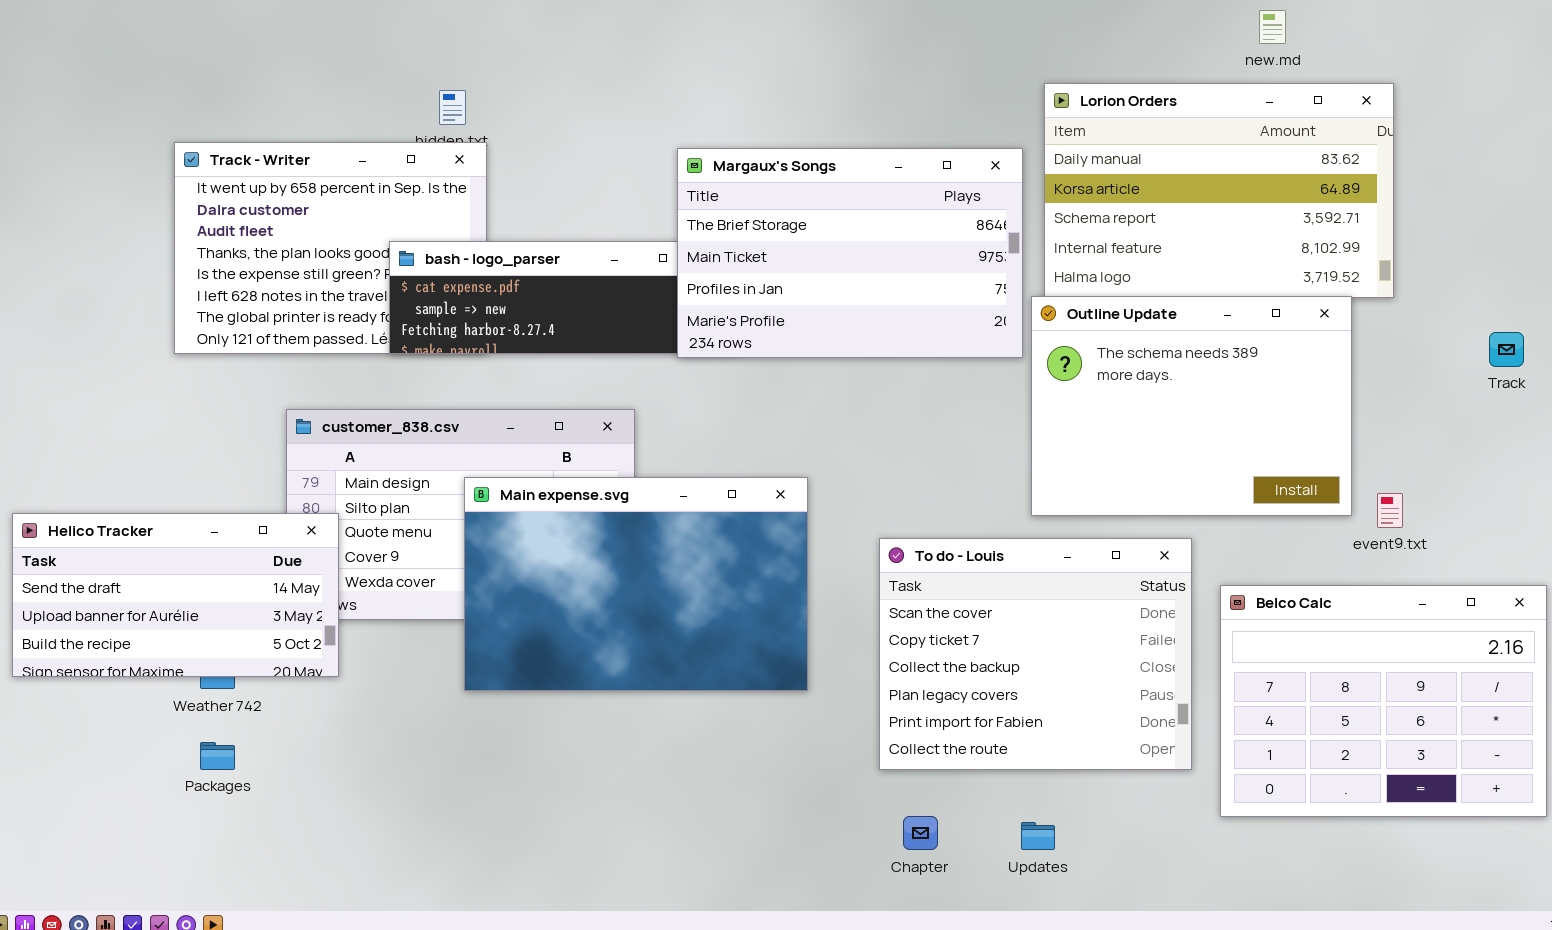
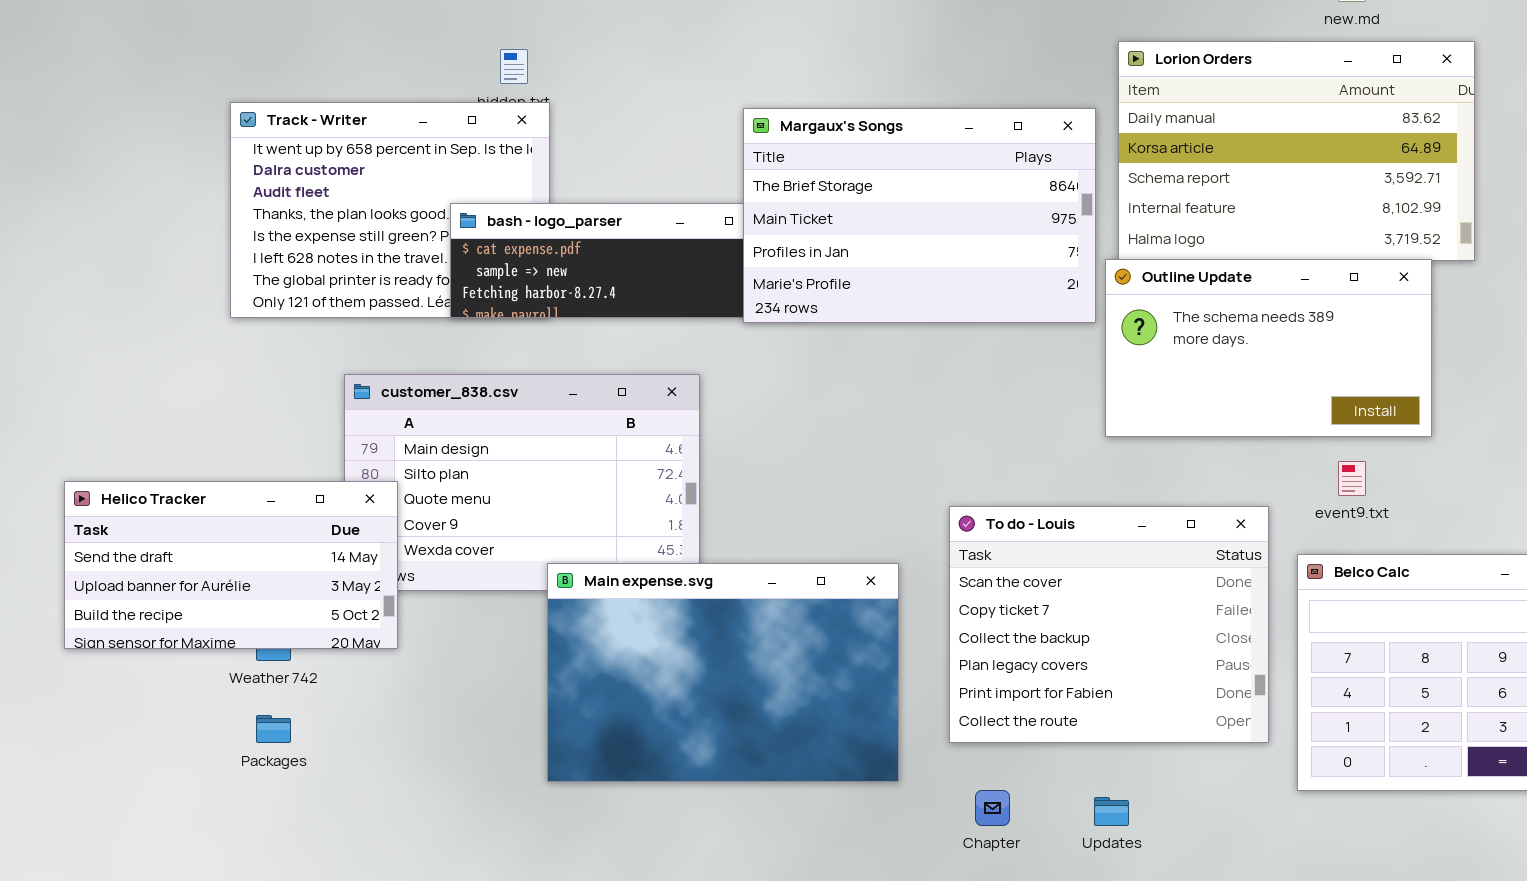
Outline Update: [1031,296,1352,516] -> [1105,259,1432,437], resized
Main expense.svg: [464,477,808,691] -> [547,563,899,782], moved
event9.txt: [1377,493,1403,528] -> [1338,461,1366,496], moved

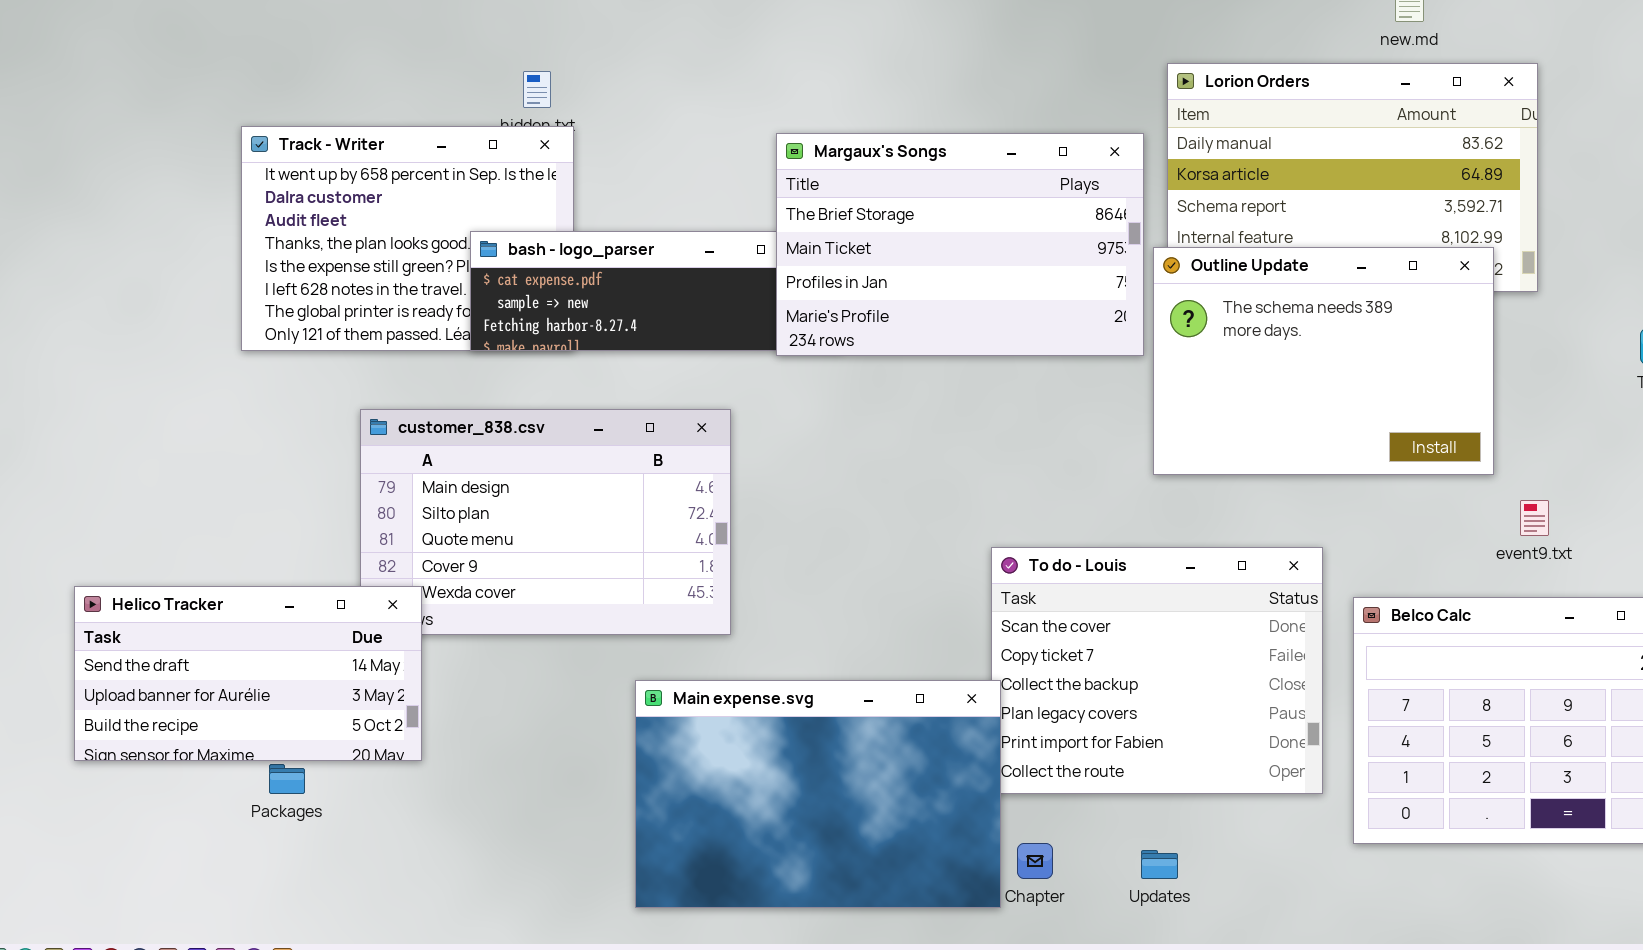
Outline Update: [1105,259,1432,437] -> [1153,247,1494,475], resized
event9.txt: [1338,461,1366,496] -> [1520,500,1549,536], moved
Helico Tracker: [64,481,398,649] -> [74,586,422,761], moved
Main expense.svg: [547,563,899,782] -> [635,680,1001,908], moved

